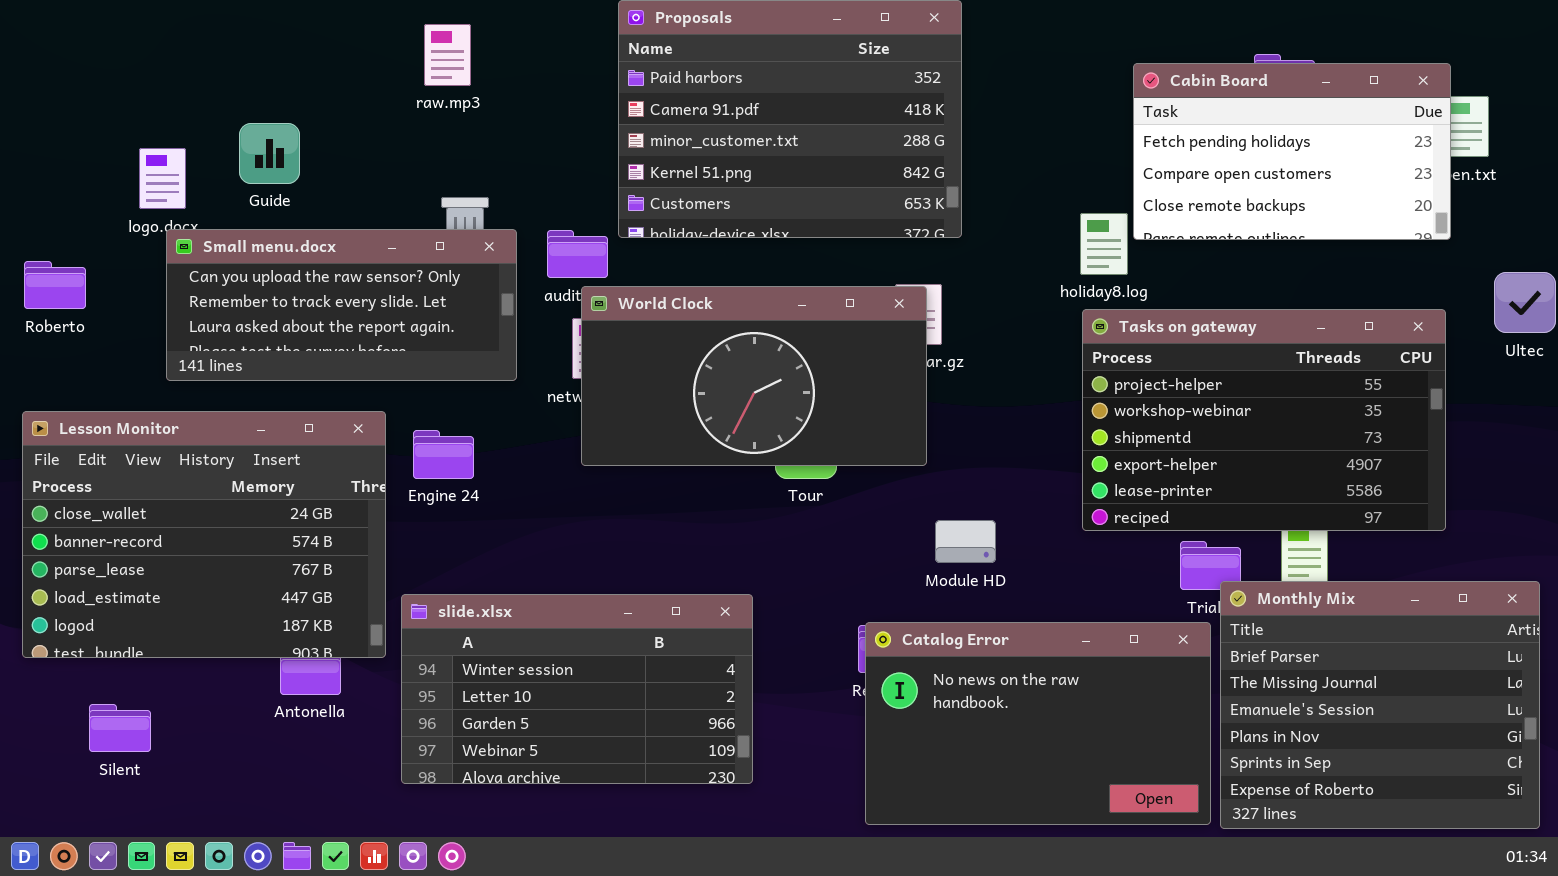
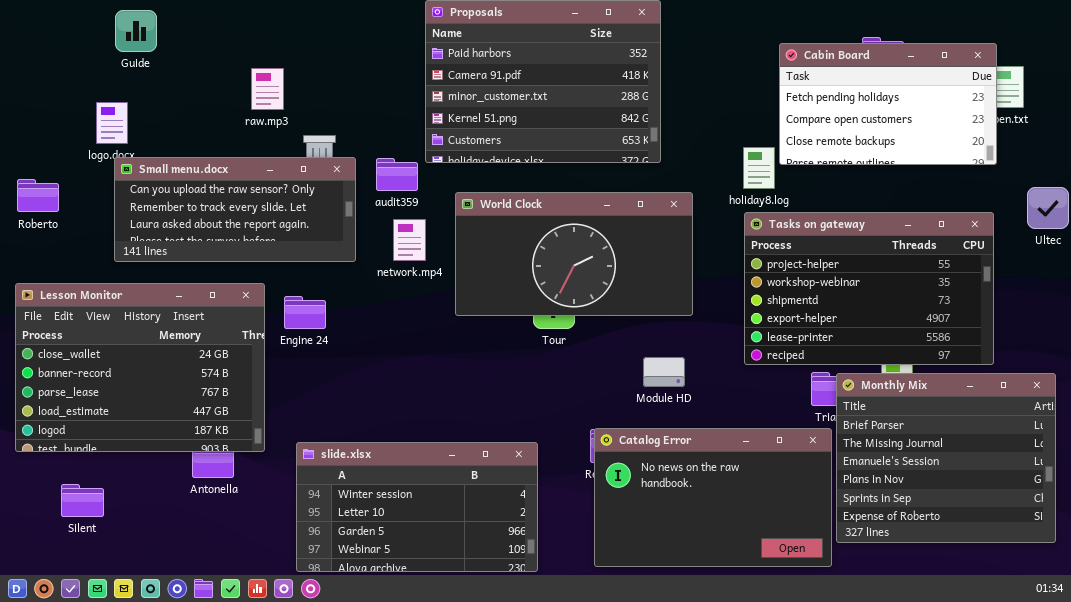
raw.mp3: [424,24,471,86] -> [251,68,284,110], moved
Guide: [239,123,300,184] -> [115,10,157,52], moved
World Clock: [581,286,927,466] -> [455,192,693,316], moved
Monthly Mix: [1220,581,1540,829] -> [836,373,1056,543], moved
slide.xlsx: [401,594,753,784] -> [296,442,538,572], moved

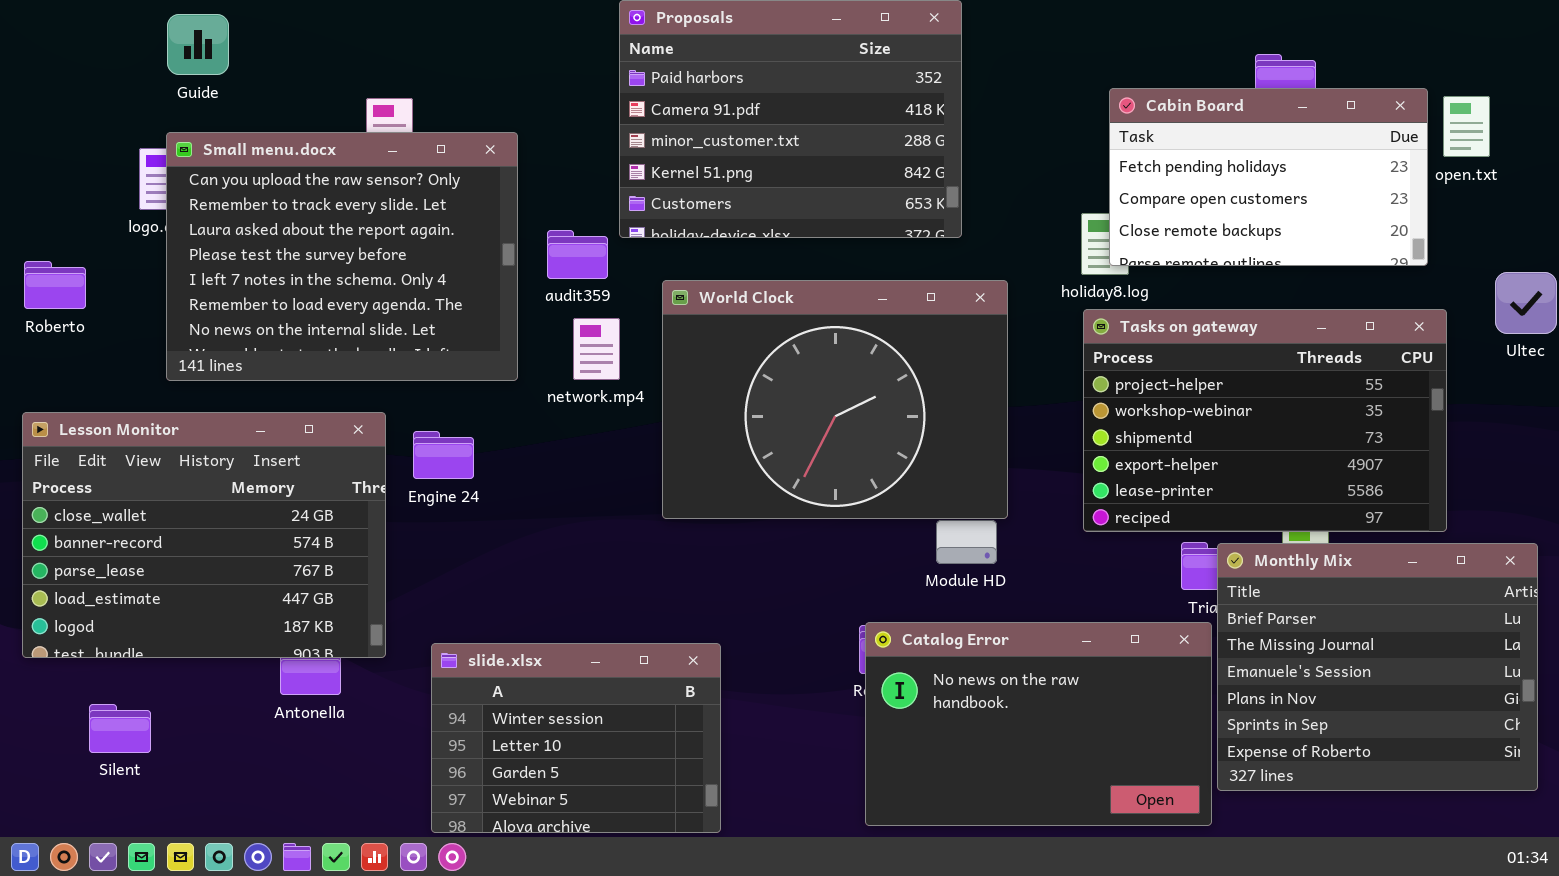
Cabin Board: [779,43,997,165] -> [1109,88,1428,266], moved
Small menu.docx: [114,157,356,262] -> [166,132,518,381], resized
World Clock: [455,192,693,316] -> [662,280,1008,519], resized
slide.xlsx: [296,442,538,572] -> [431,643,721,833], resized

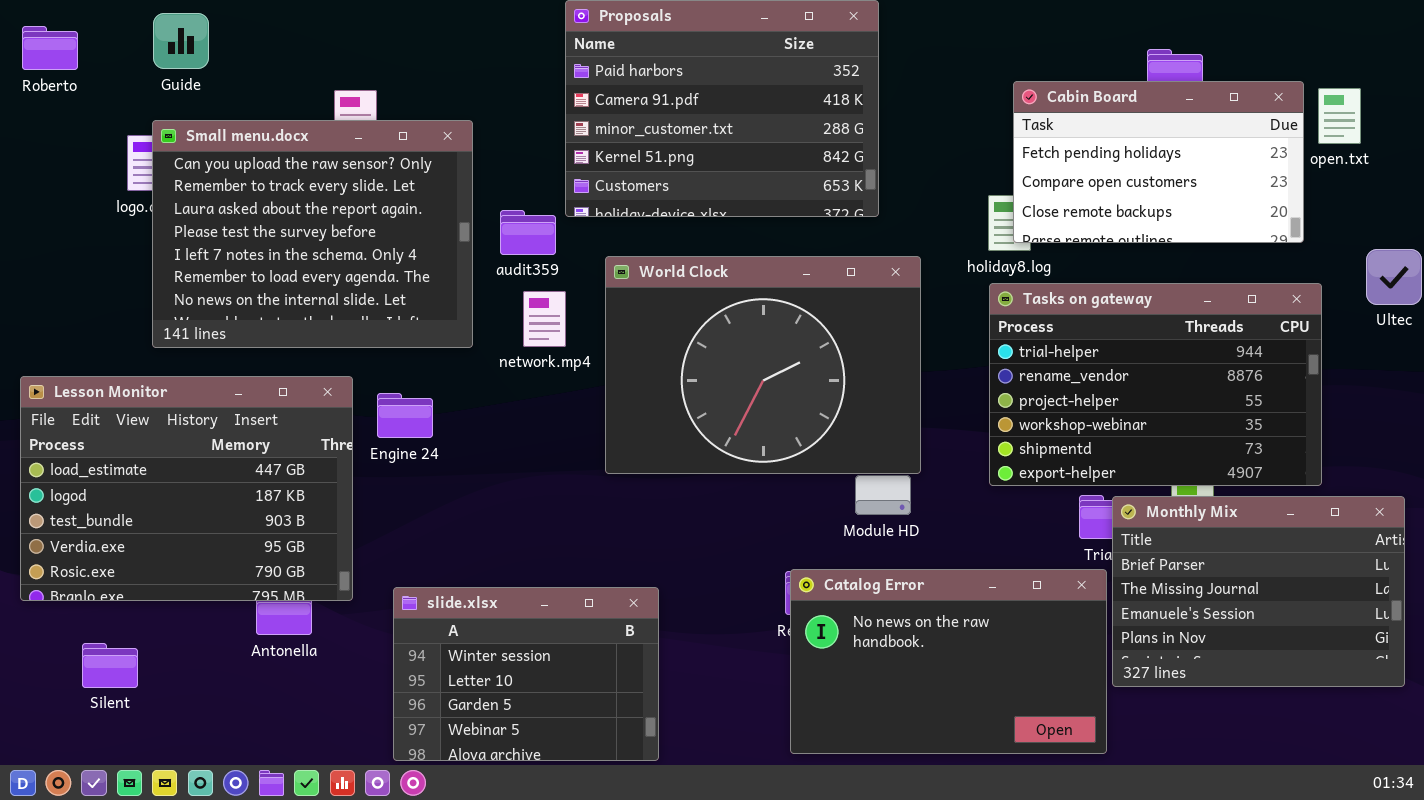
Roberto: [24,261,86,309] -> [22,26,78,70], moved
Tasks on gateway: [1083,309,1447,532] -> [989,283,1322,486], scrolled up 2 rows
Lesson Monitor: [22,412,386,658] -> [20,376,353,601], scrolled down 3 rows
Monthly Mix: [1217,543,1538,791] -> [1112,496,1405,687], resized

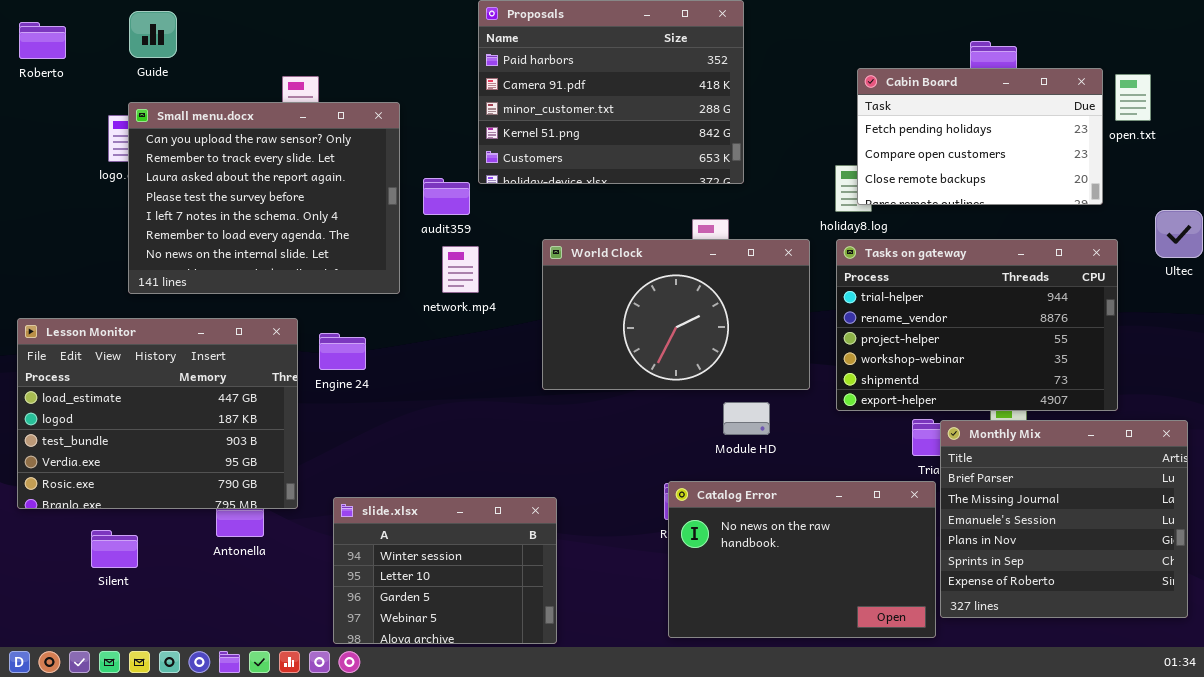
World Clock: [605,256,921,474] -> [542,239,810,390], moved, resized
Monthly Mix: [1112,496,1405,687] -> [940,420,1188,618], resized
Silent: [82,643,138,688] -> [91,530,138,568], moved

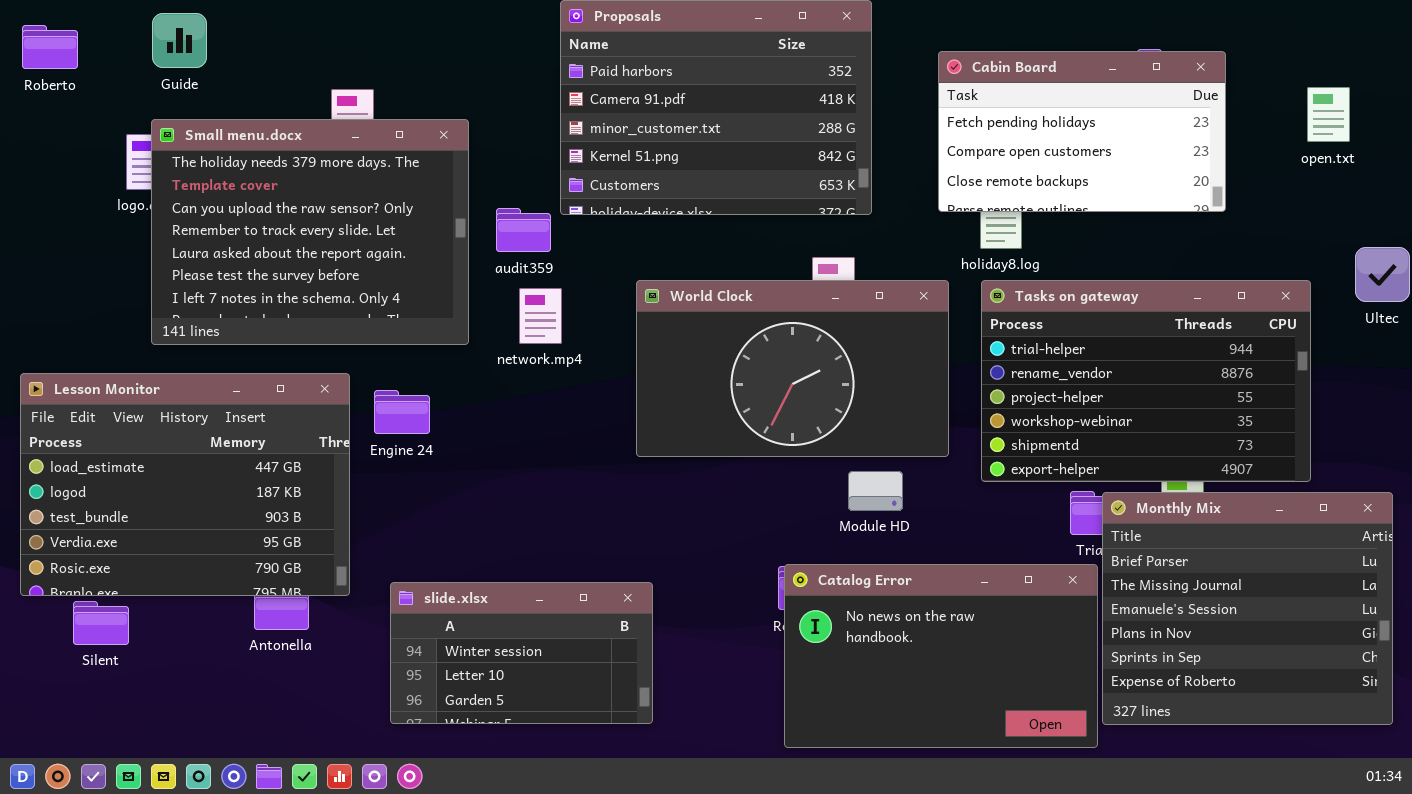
Cabin Board: [857,68,1103,205] -> [938,51,1226,212], moved
Small menu.docx: [128,102,400,294] -> [151,119,469,345], scrolled up 2 rows
slide.xlsx: [333,497,557,644] -> [390,582,653,724], resized
Silent: [91,530,138,568] -> [73,601,129,645], moved

